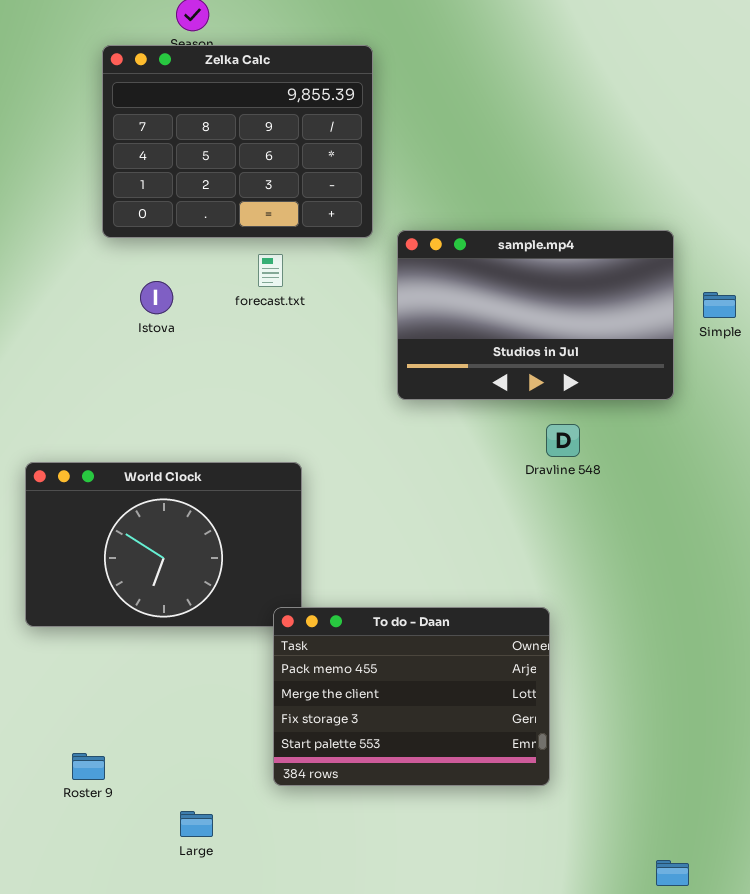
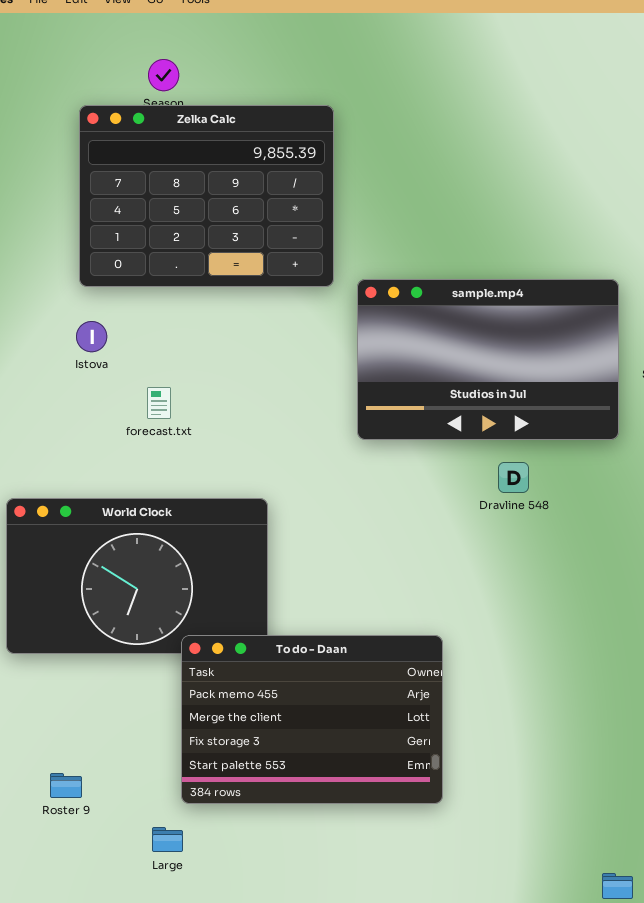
forecast.txt: [258,254,283,287] -> [147,387,171,419], moved
Istova: [140,281,173,314] -> [76,321,107,352], moved
To do - Daan: [273,607,550,786] -> [181,635,443,804], moved

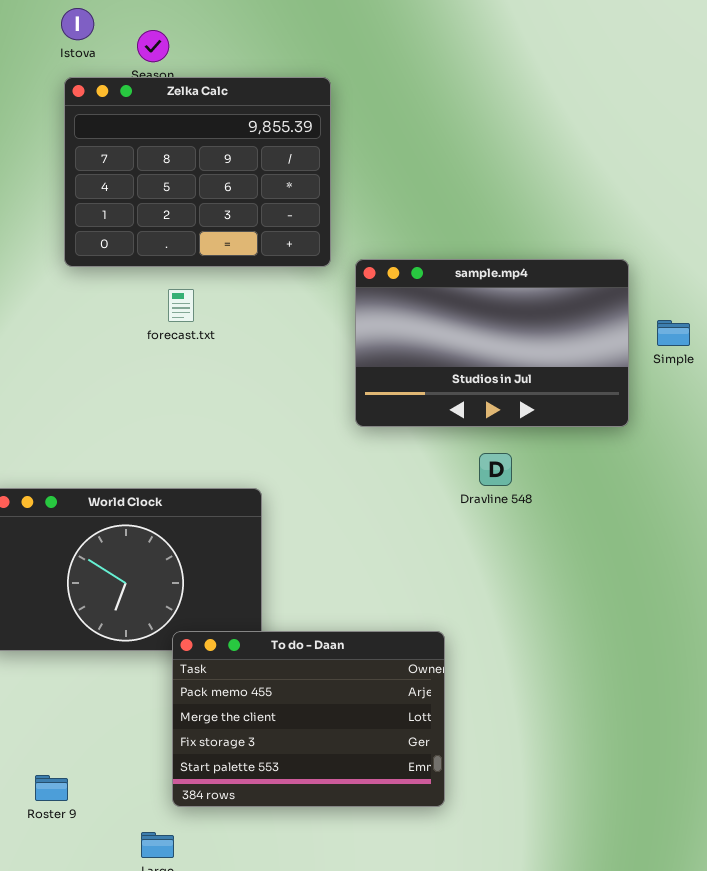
Istova: [76,321,107,352] -> [61,8,94,40], moved
forecast.txt: [147,387,171,419] -> [168,289,194,322], moved
Dravline 548: [498,462,529,493] -> [479,453,512,486], moved

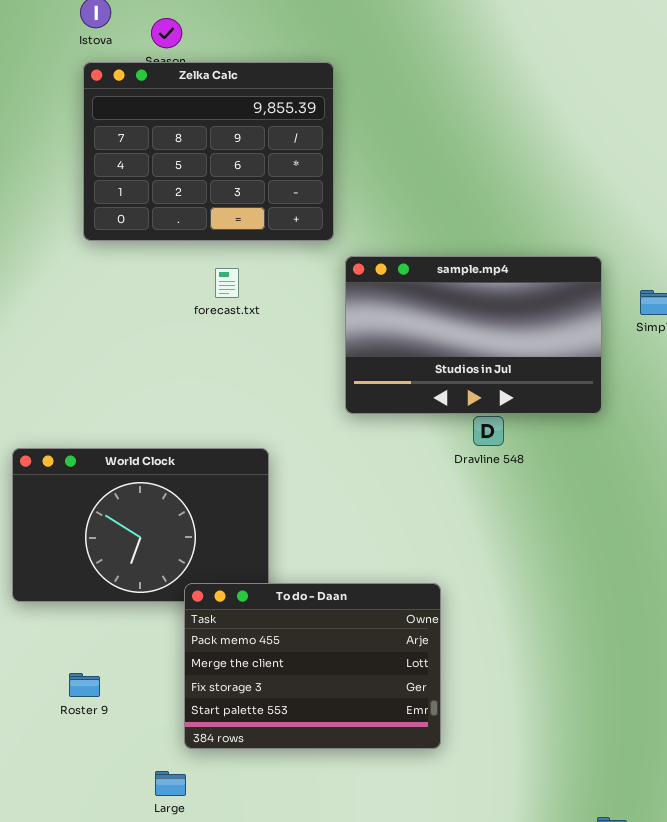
sample.mp4: [355,259,629,427] -> [345,256,602,414], moved
forecast.txt: [168,289,194,322] -> [215,268,239,298], moved
Roster 9: [35,775,68,801] -> [69,673,100,697], moved

